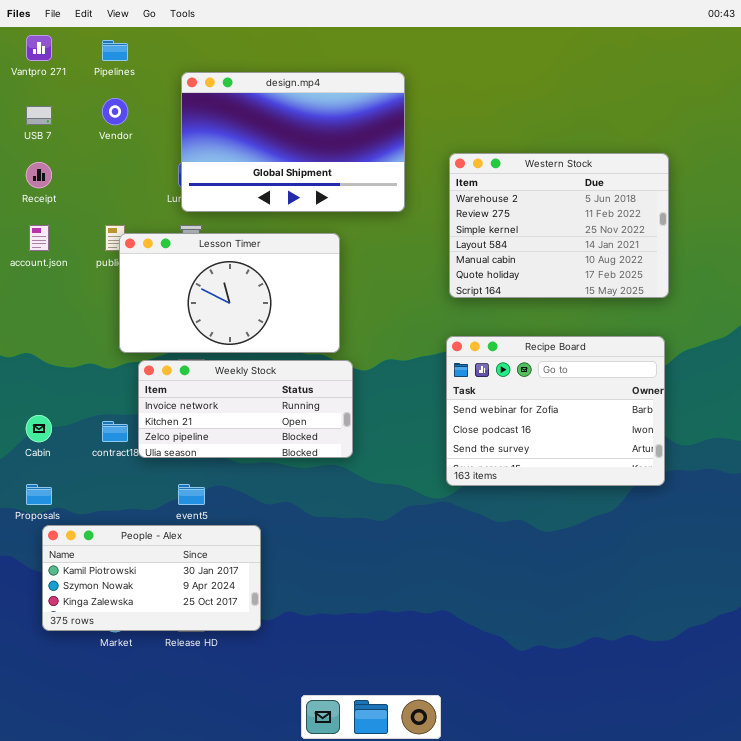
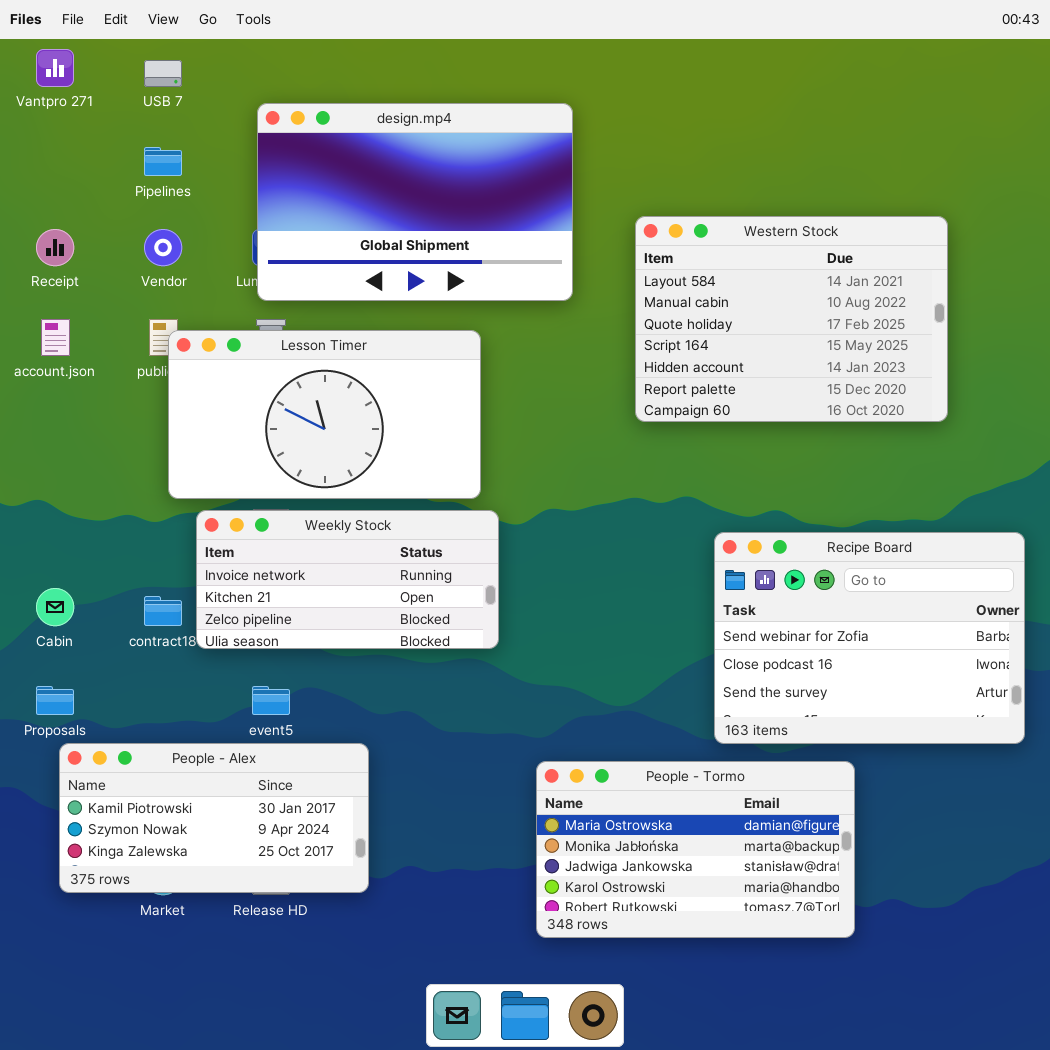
Pipelines: [102,40,128,61] -> [144,147,182,176], moved
Vendor: [102,98,128,125] -> [144,229,182,266], moved
USB 7: [26,106,52,125] -> [144,60,182,87], moved
Western Stock: [449,153,669,298] -> [635,216,948,422], scrolled down 3 rows
Recipe Board: [446,336,665,486] -> [714,532,1025,744], moved
People - Tormo: none -> [536,761,855,938], opened

